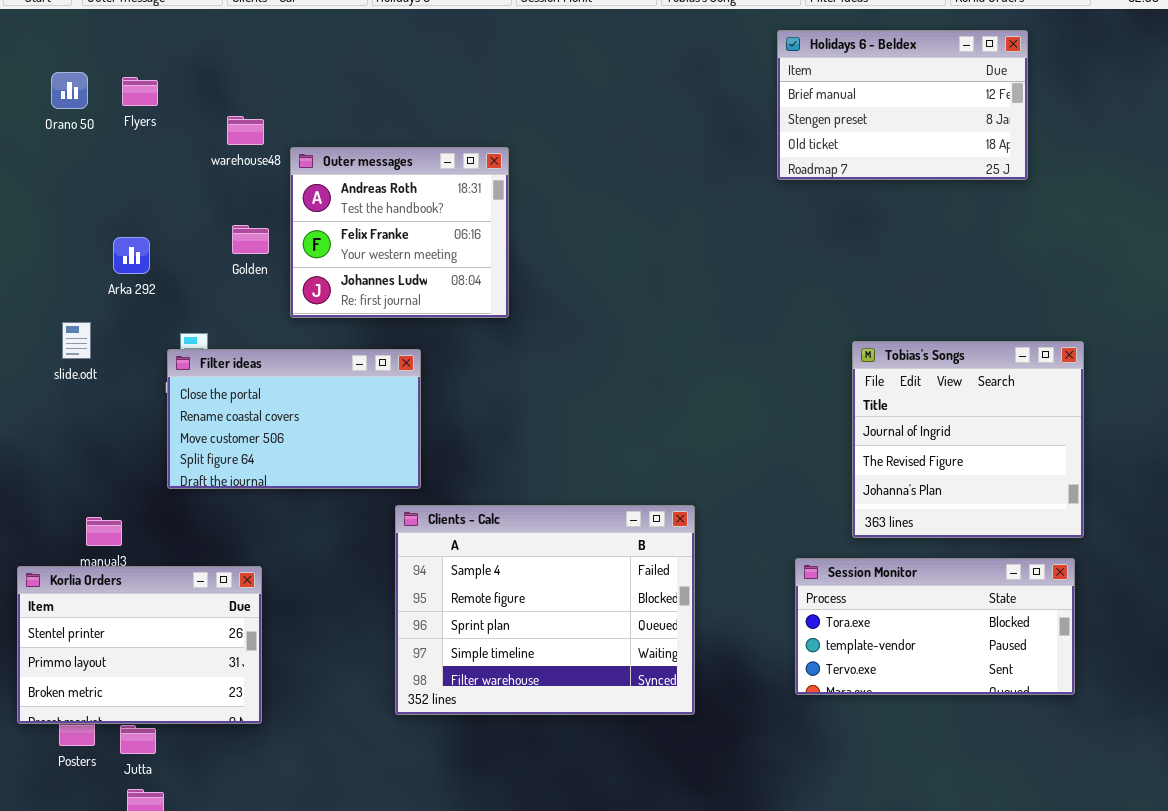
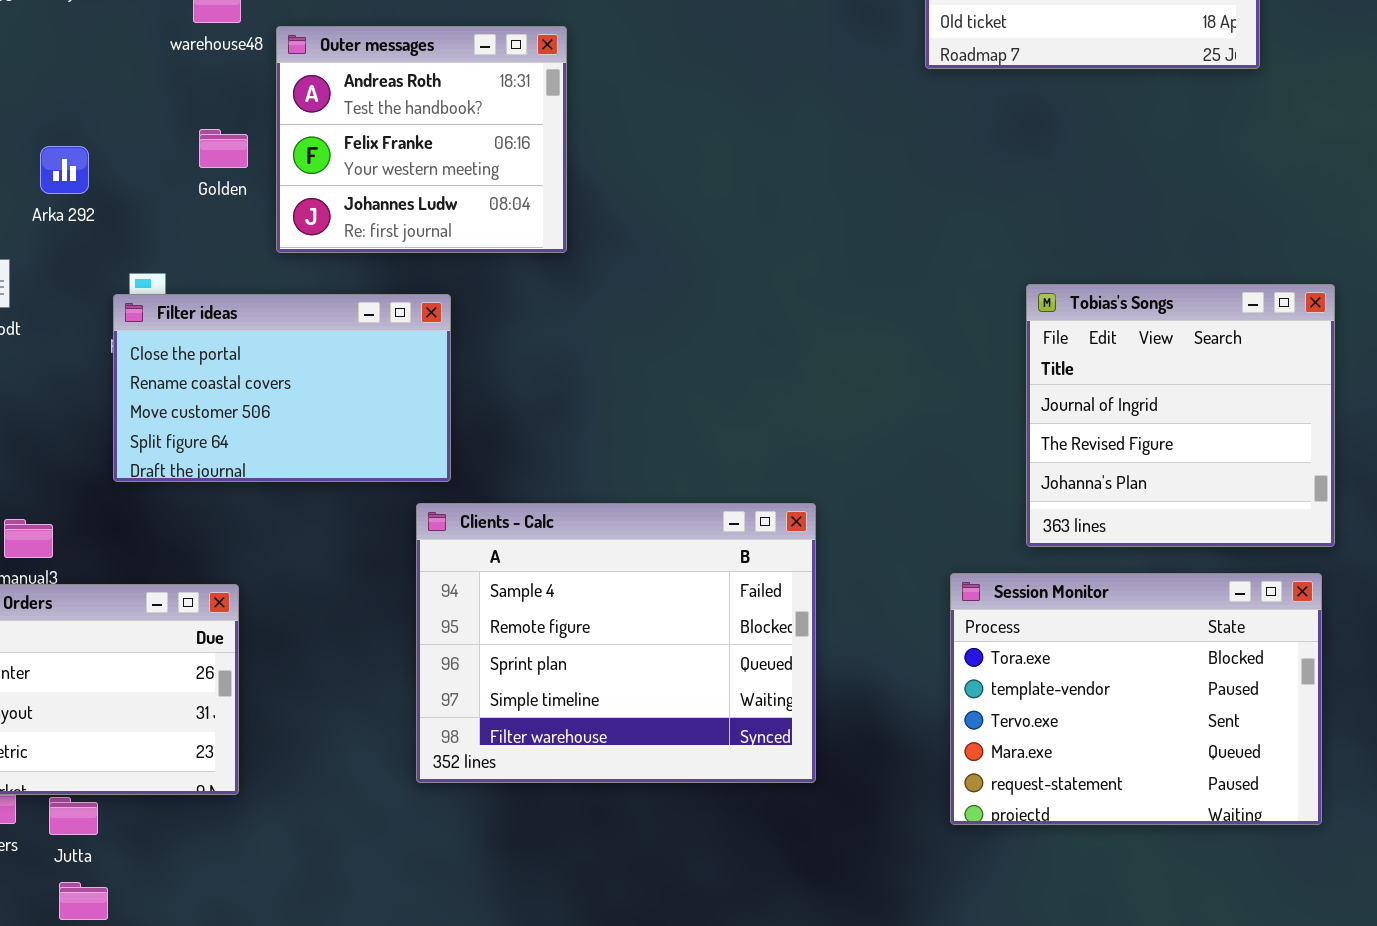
Session Monitor: [795,558,1075,695] -> [950,573,1322,825], resized

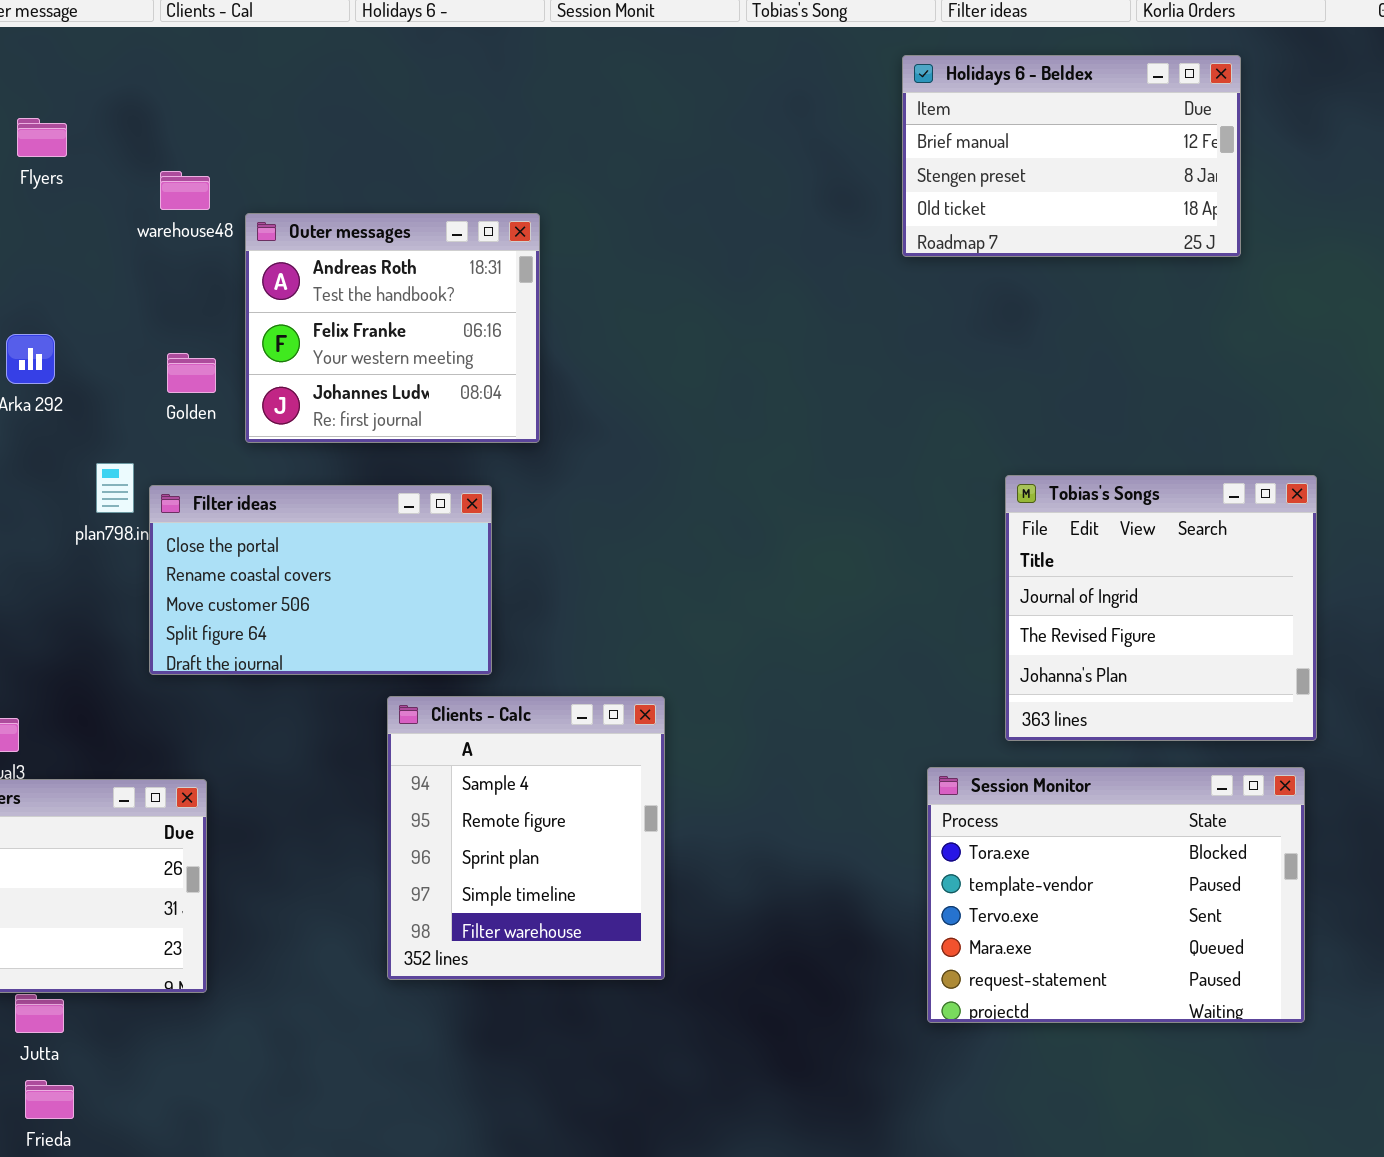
Golden: [199,129,248,168] -> [167,353,216,393], moved
Filter ideas: [113,294,451,482] -> [149,485,492,675], moved
Clients - Calc: [416,503,816,783] -> [387,696,665,980], resized

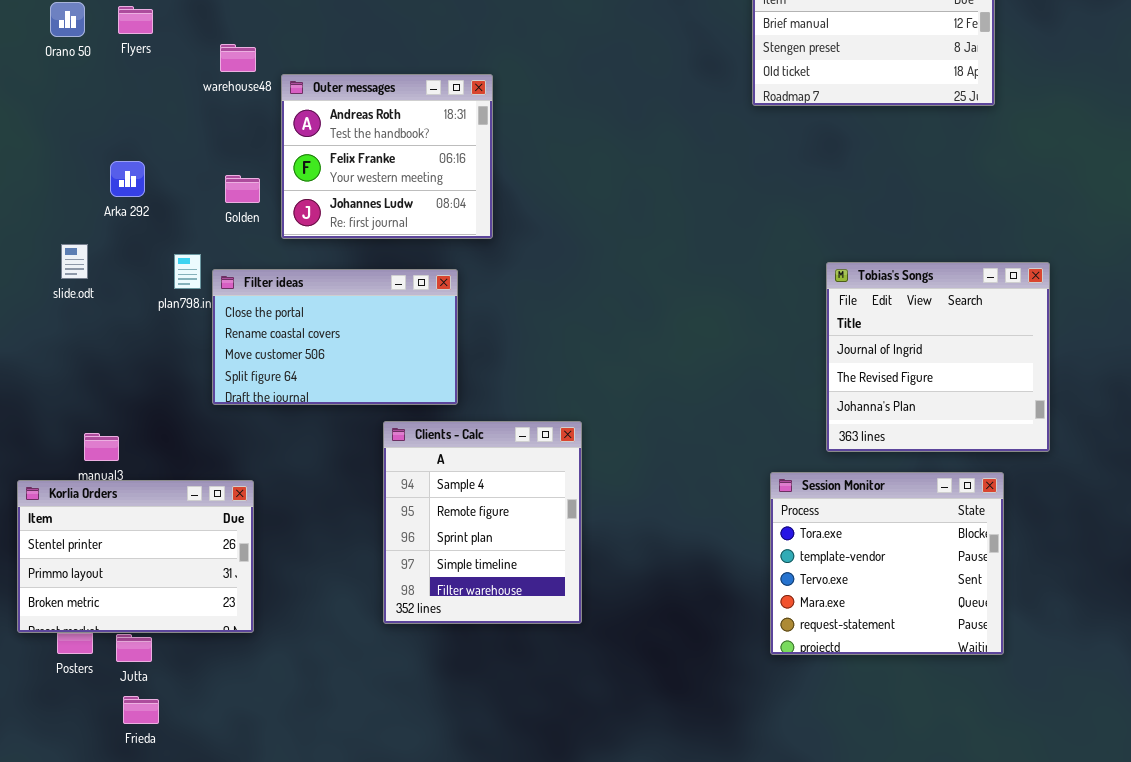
Session Monitor: [927,767,1305,1023] -> [770,472,1004,655], resized

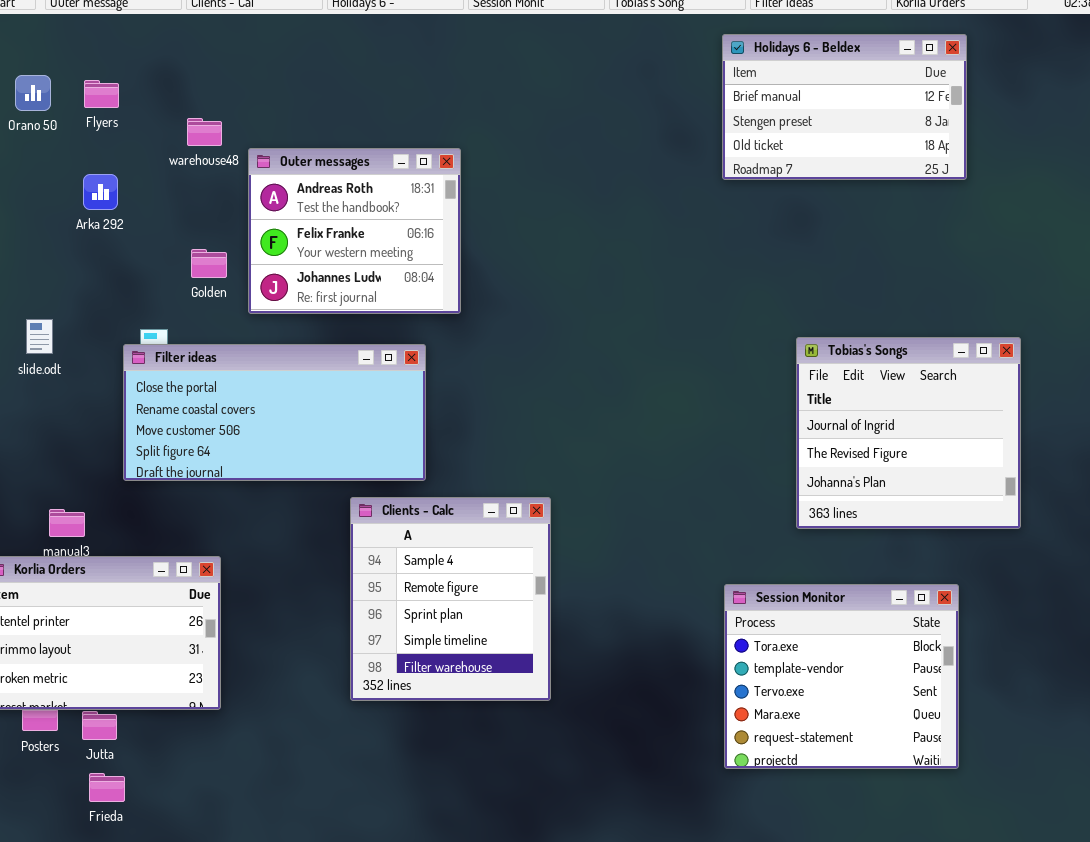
Arka 292: [110,161,145,197] -> [83,174,118,210], moved
Filter ideas: [212,269,458,405] -> [123,344,426,481], resized
Session Monitor: [770,472,1004,655] -> [724,584,959,769], moved

